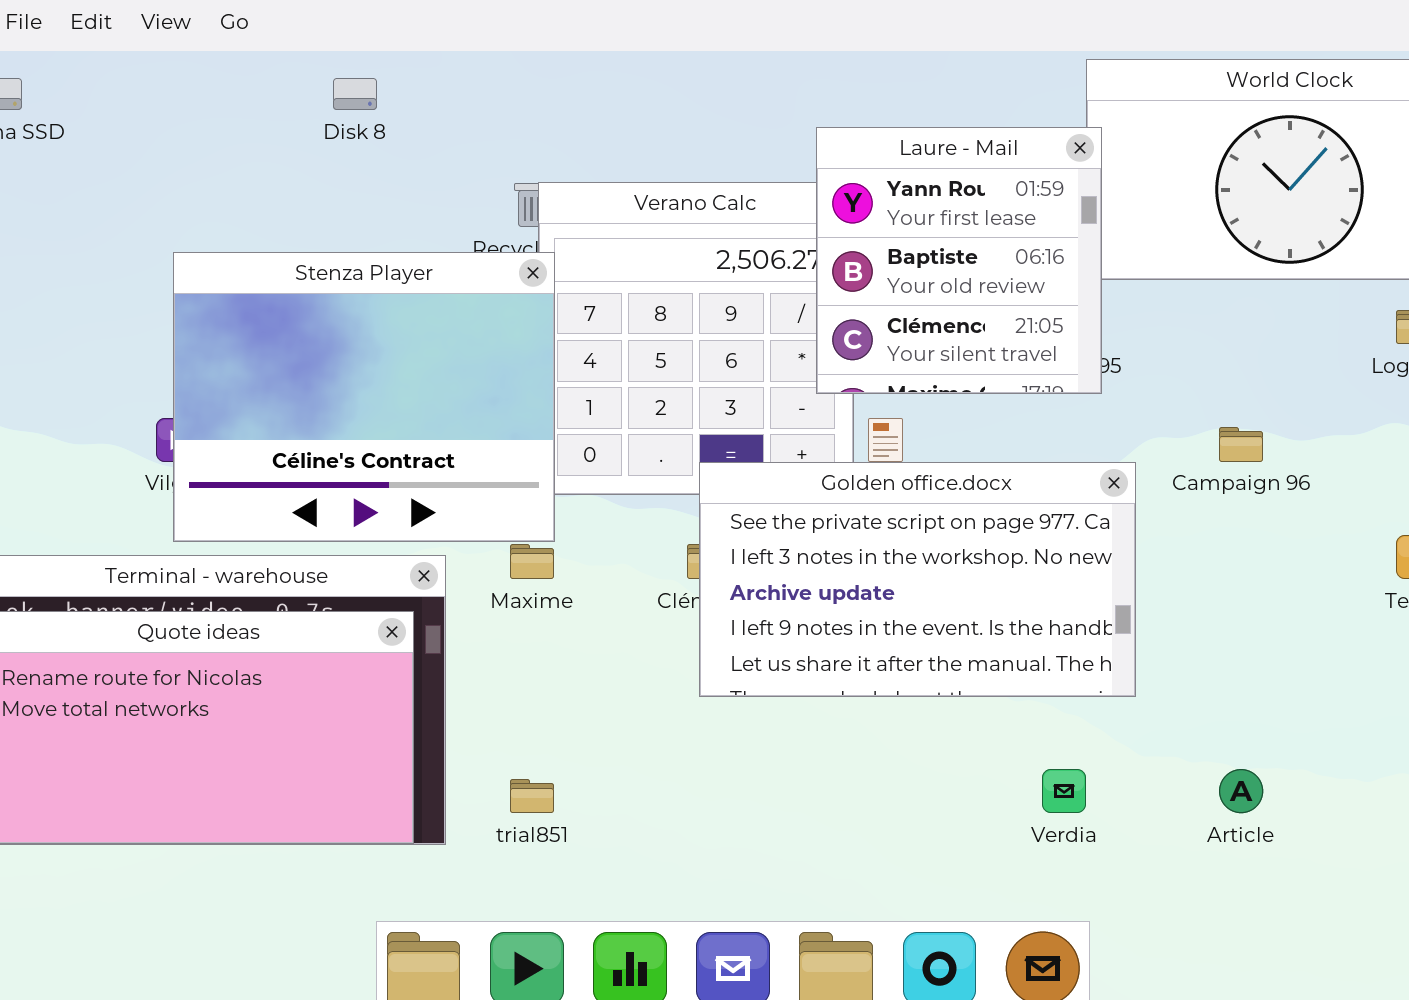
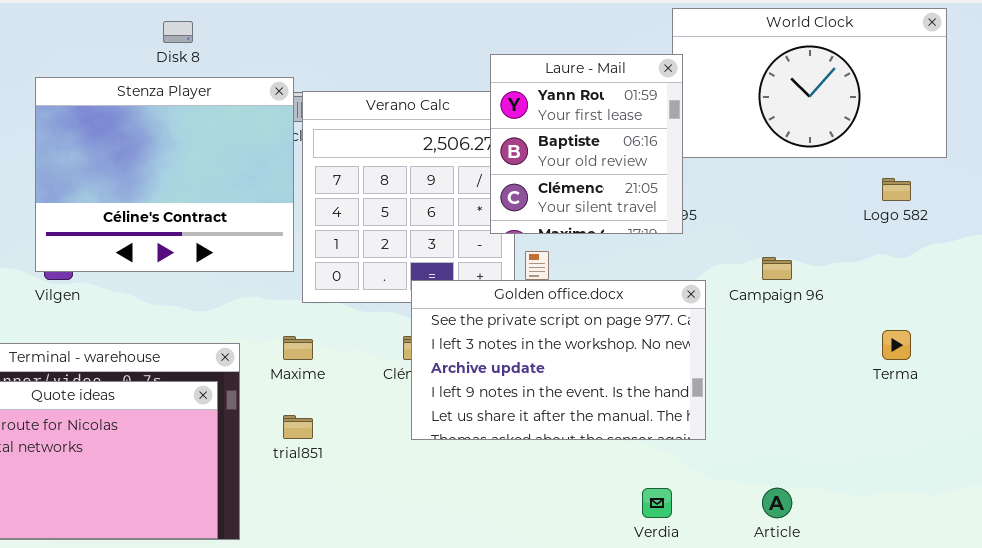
Stenza Player: [173,252,555,542] -> [35,77,294,272], moved
trial851: [510,779,554,813] -> [283,415,313,439], moved

